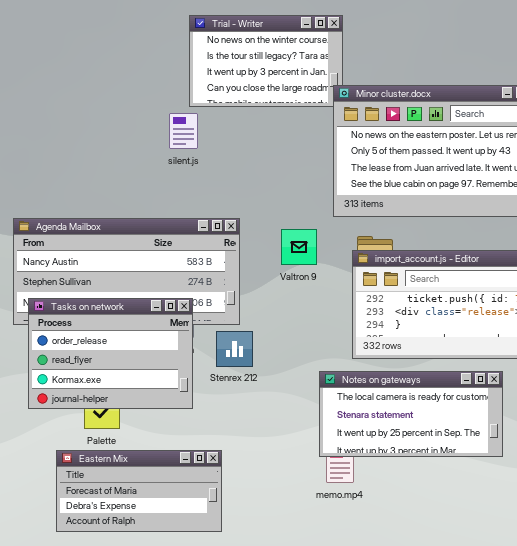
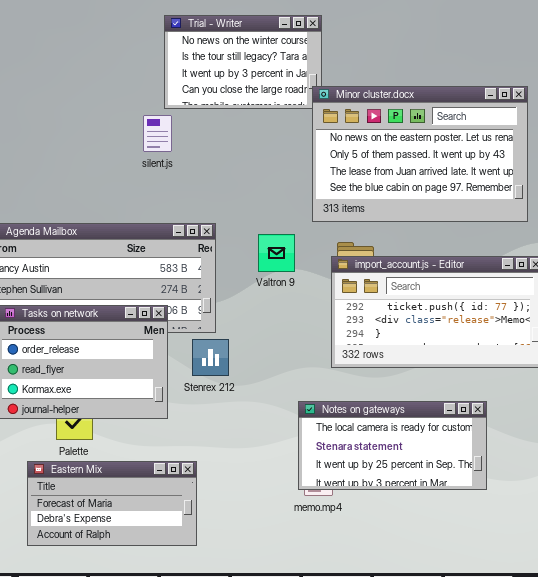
Notes on gateways: [319,371,503,457] -> [298,401,487,490], moved

